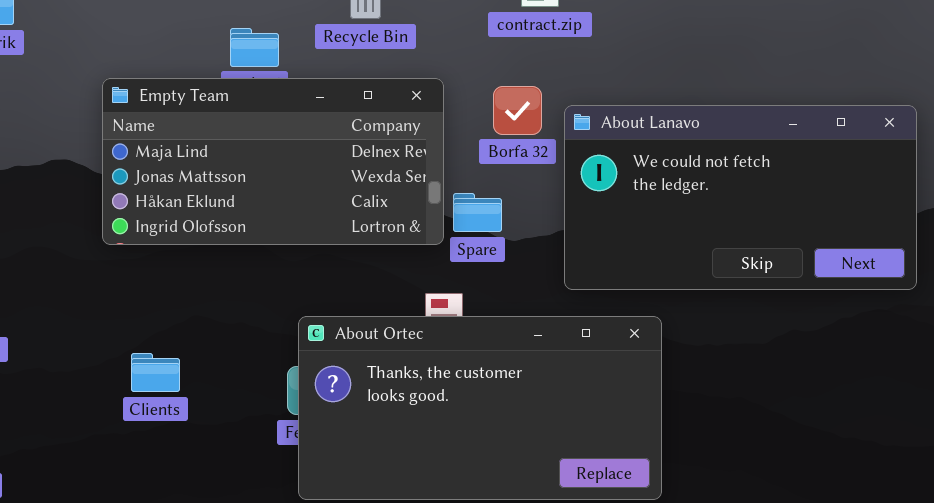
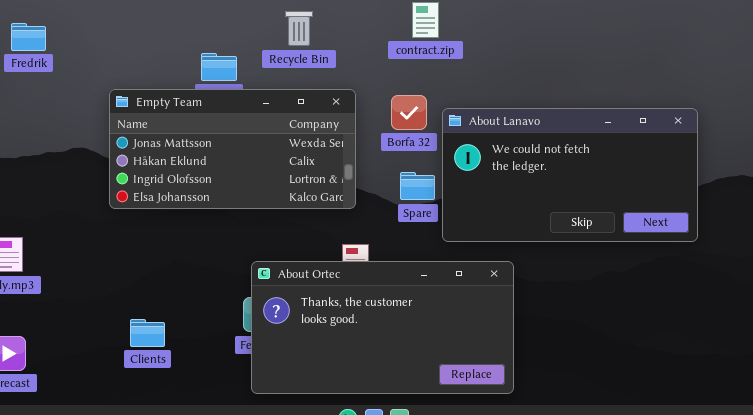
Empty Team: [102,78,444,245] -> [109,89,356,209], scrolled down 1 row
Spare: [453,193,502,232] -> [400,172,435,200], moved
Clients: [131,353,180,392] -> [130,319,165,347], moved

